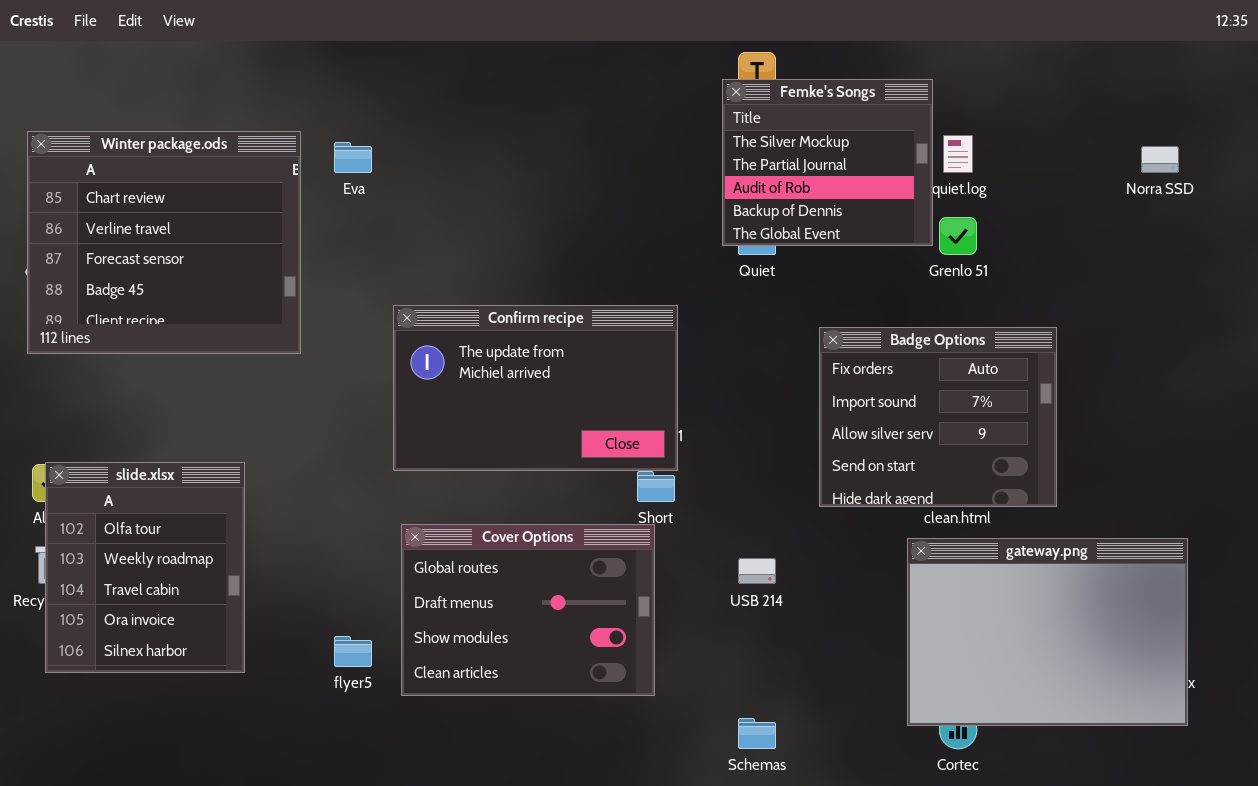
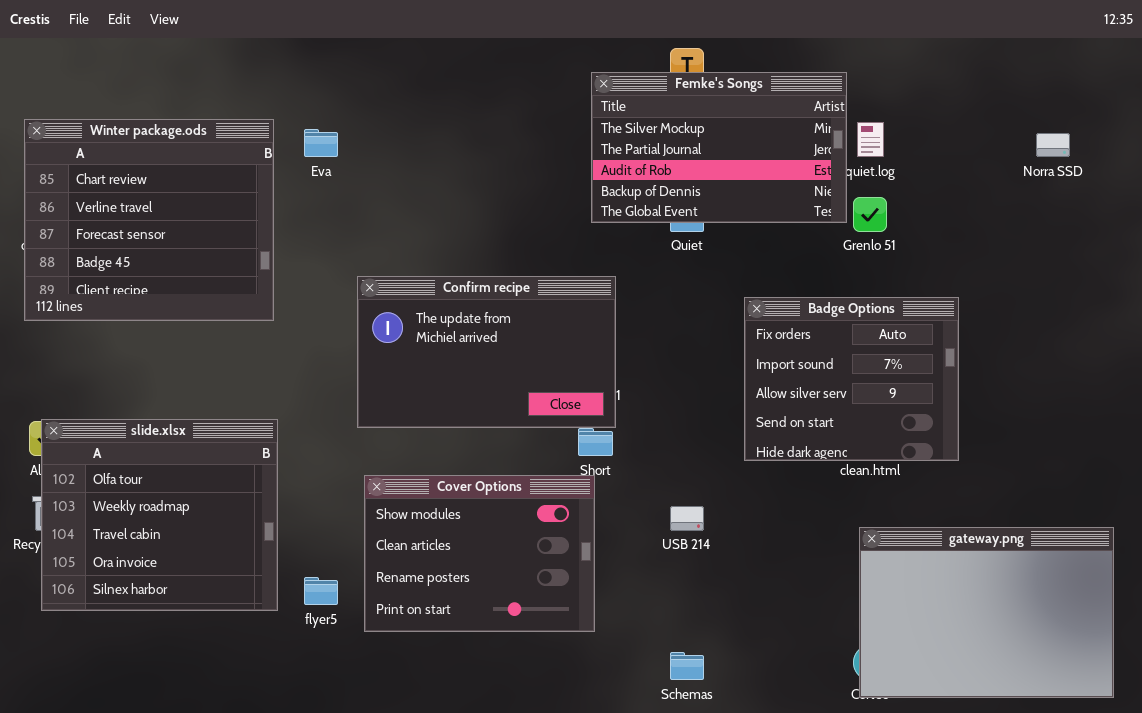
Femke's Songs: [722,79,933,246] -> [591,72,847,223], resized
slide.xlsx: [45,462,245,673] -> [41,419,278,611], resized
Cover Options: [401,524,655,696] -> [364,475,595,632], scrolled down 2 rows
gateway.png: [907,538,1188,726] -> [859,527,1114,698], moved

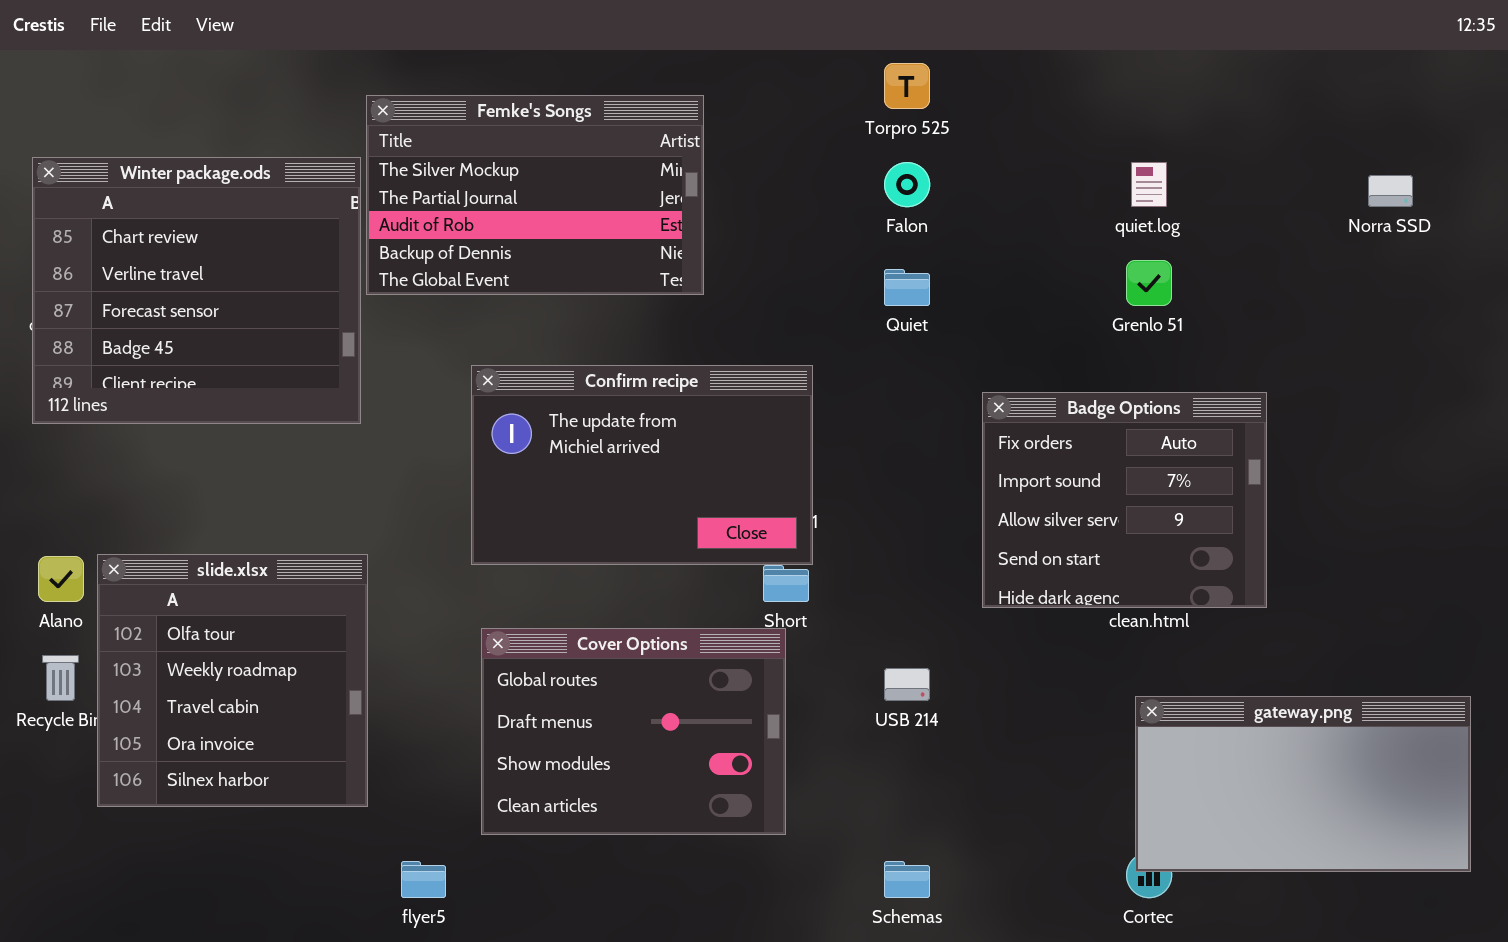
Femke's Songs: [591,72,847,223] -> [366,95,704,295], moved
slide.xlsx: [41,419,278,611] -> [97,554,368,807], resized
Cover Options: [364,475,595,632] -> [481,628,786,835], scrolled up 2 rows
gateway.png: [859,527,1114,698] -> [1135,696,1471,872], resized
flyer5: [304,577,338,605] -> [401,861,446,898], moved

